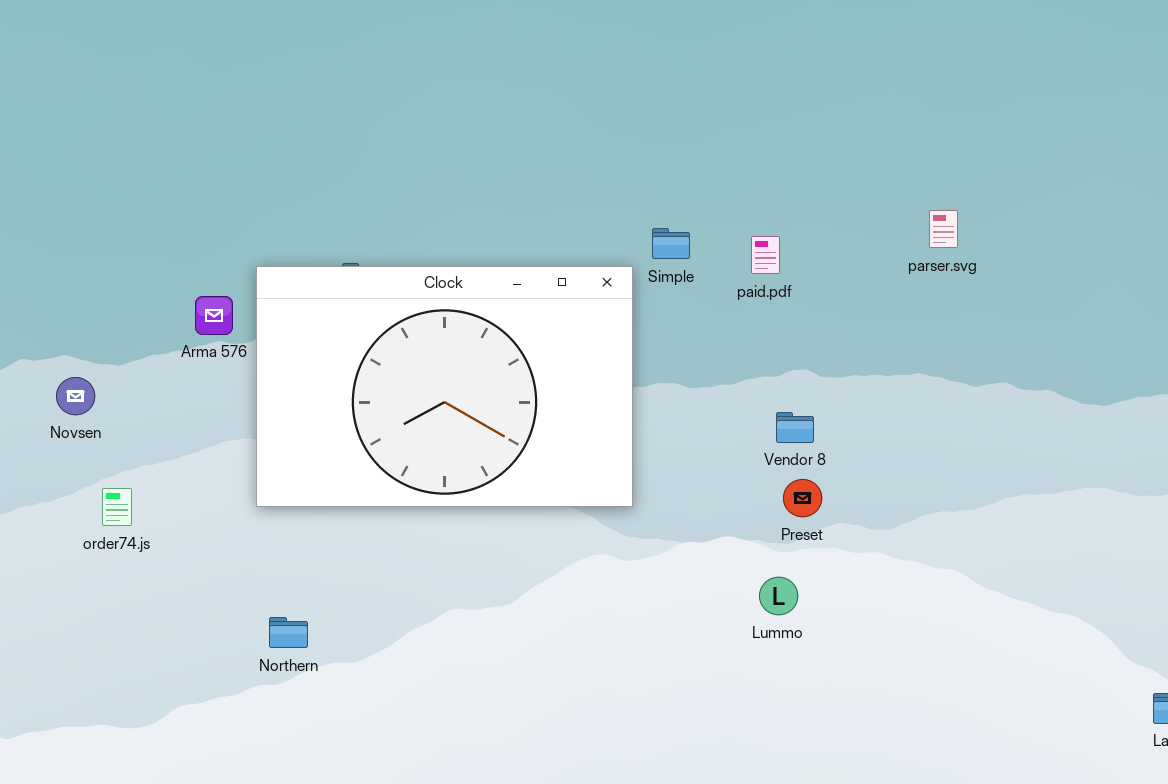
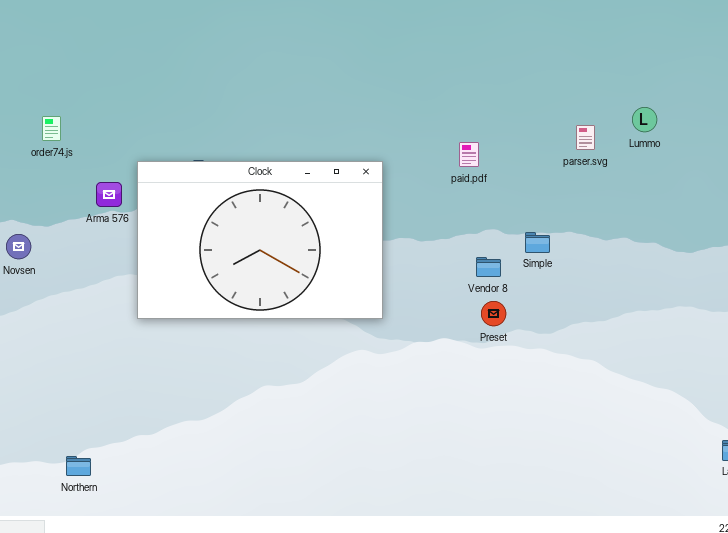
Simple: [652,228,690,259] -> [525,232,550,253], moved
order74.js: [102,488,132,526] -> [42,116,61,141], moved
Lummo: [759,577,798,615] -> [632,107,657,132], moved
Northern: [269,617,308,648] -> [66,456,91,476], moved

